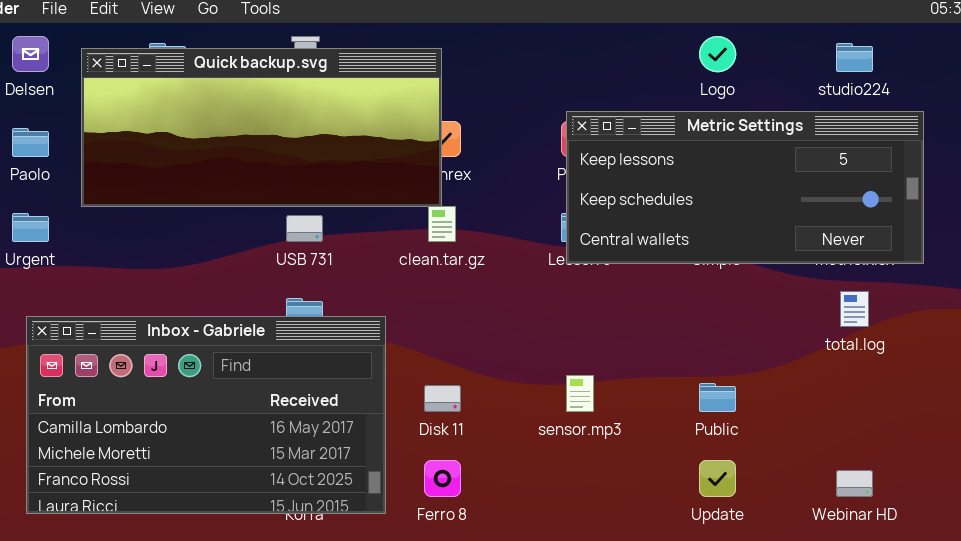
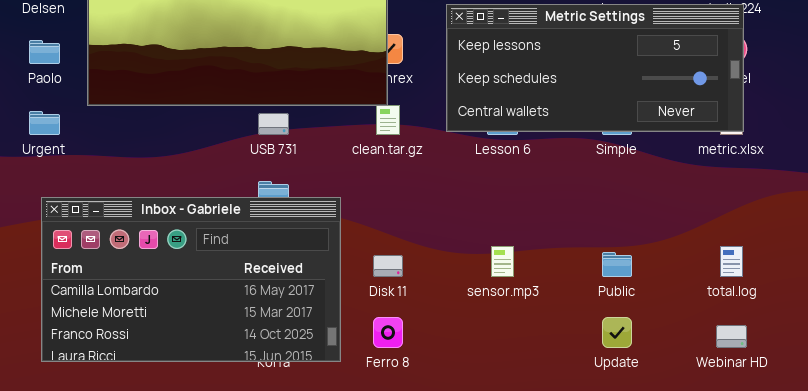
Metric Settings: [566,111,924,264] -> [446,4,744,132], moved
total.log: [840,291,869,327] -> [720,246,743,277], moved

